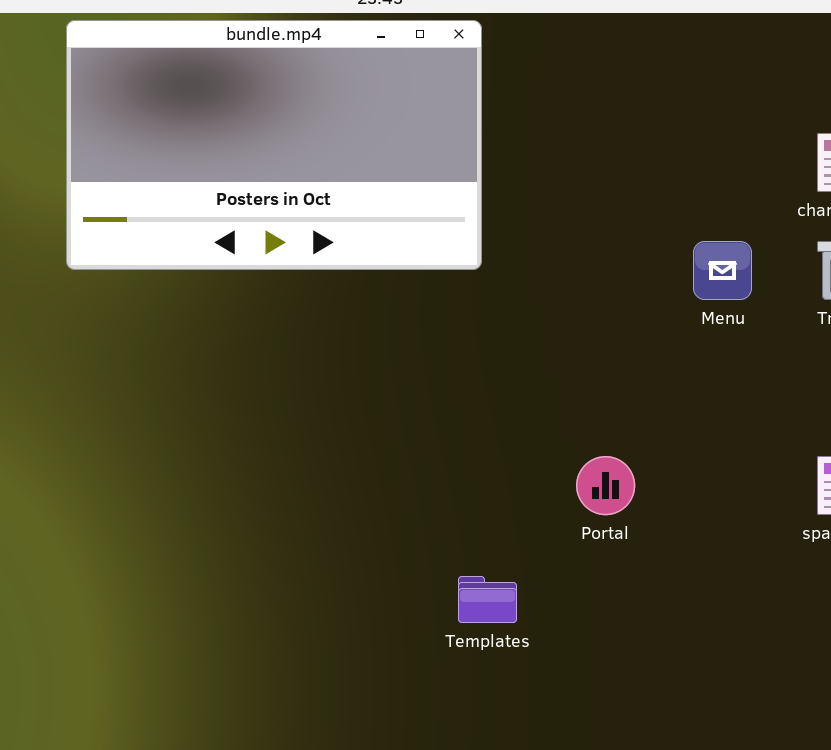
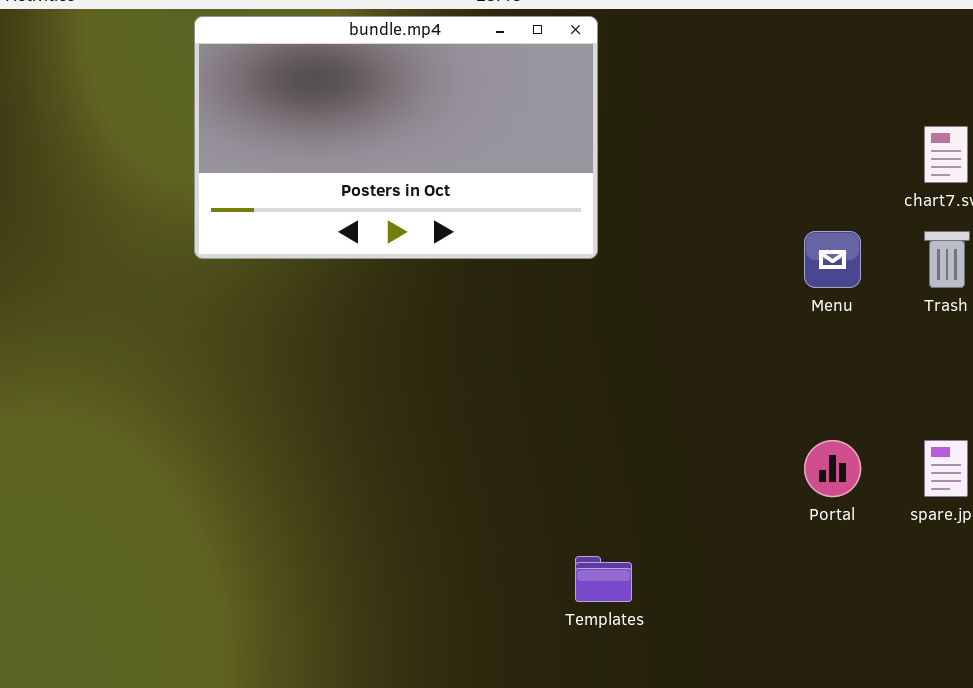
Portal: [576,456,635,515] -> [804,440,861,497], moved

